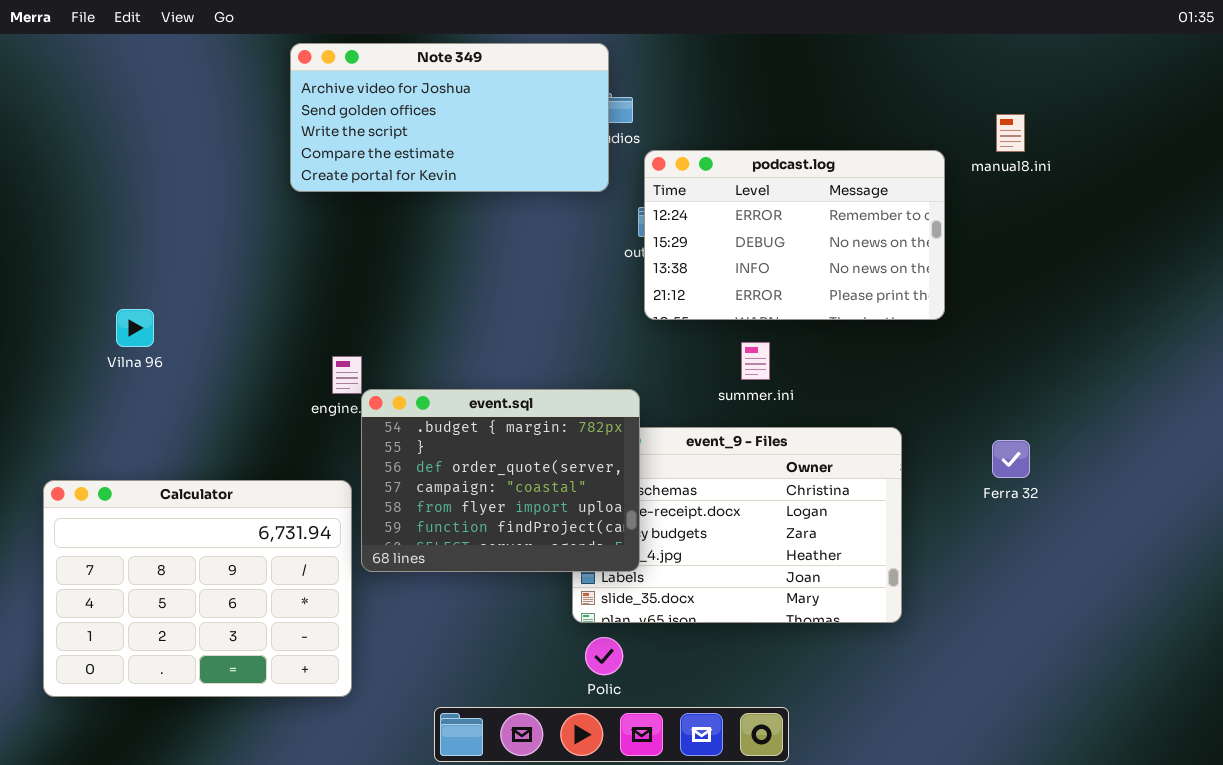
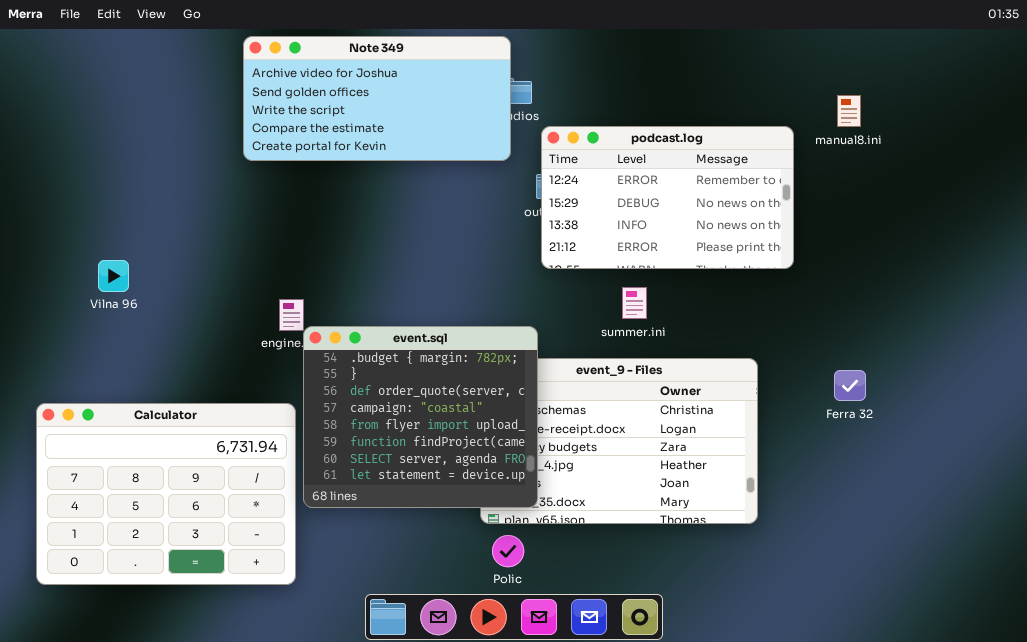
event.sql: [361,389,640,572] -> [303,326,538,508], resized

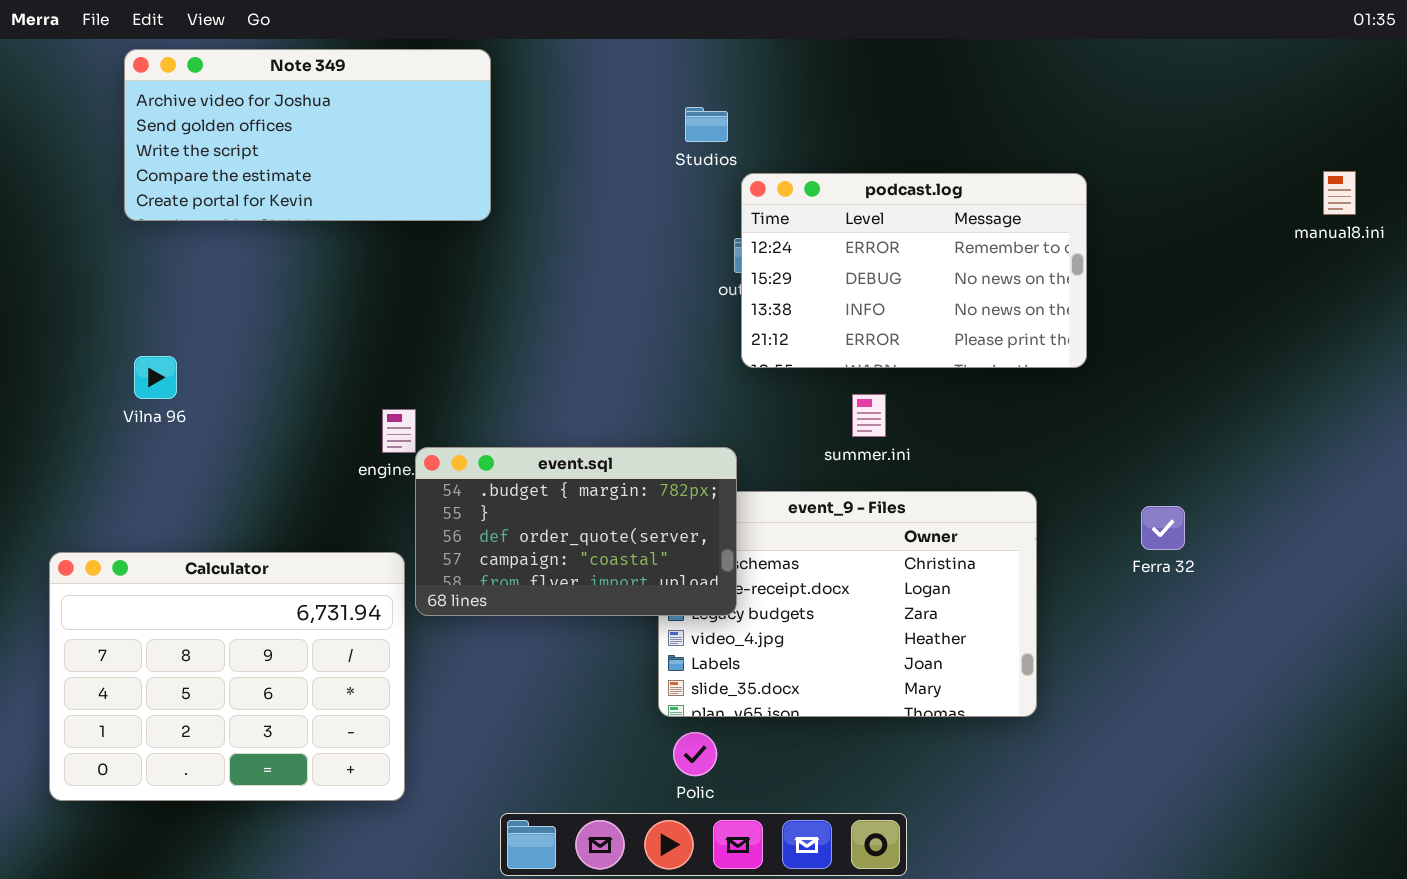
Note 349: [243,36,511,161] -> [124,49,491,221], moved
manual8.ini: [837,95,861,127] -> [1323,171,1356,215], moved
event.sql: [303,326,538,508] -> [415,447,737,616], resized

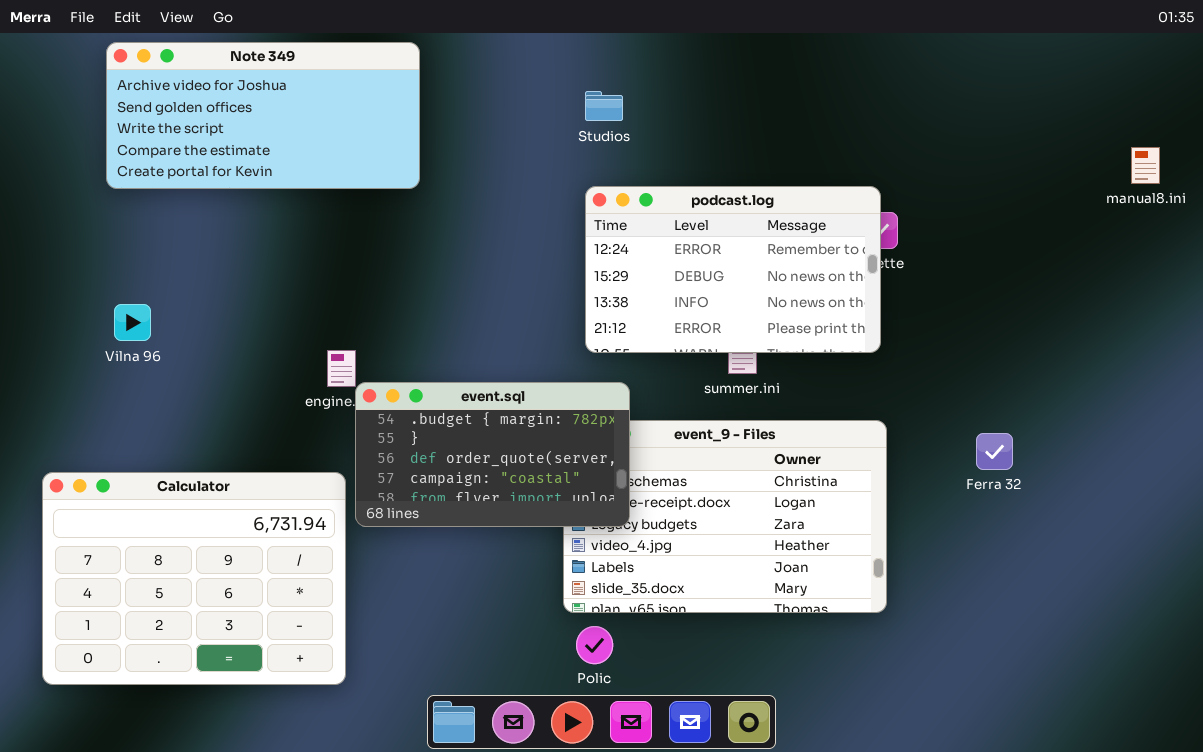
podcast.log: [741,173,1087,368] -> [585,186,881,353], moved

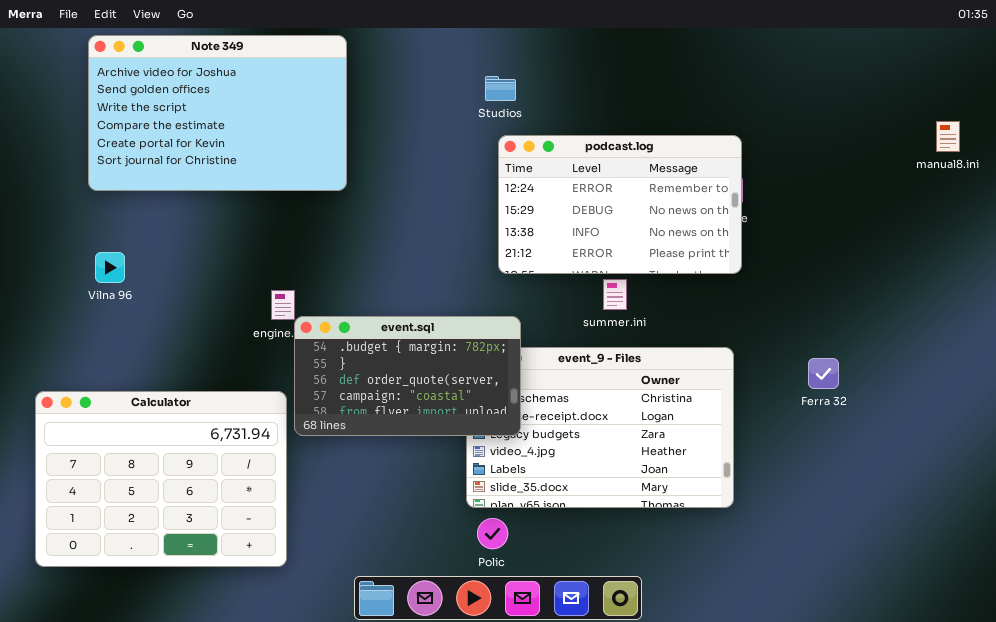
Note 349: [106,42,420,189] -> [88,35,347,191], resized
podcast.log: [585,186,881,353] -> [498,135,742,274], moved

